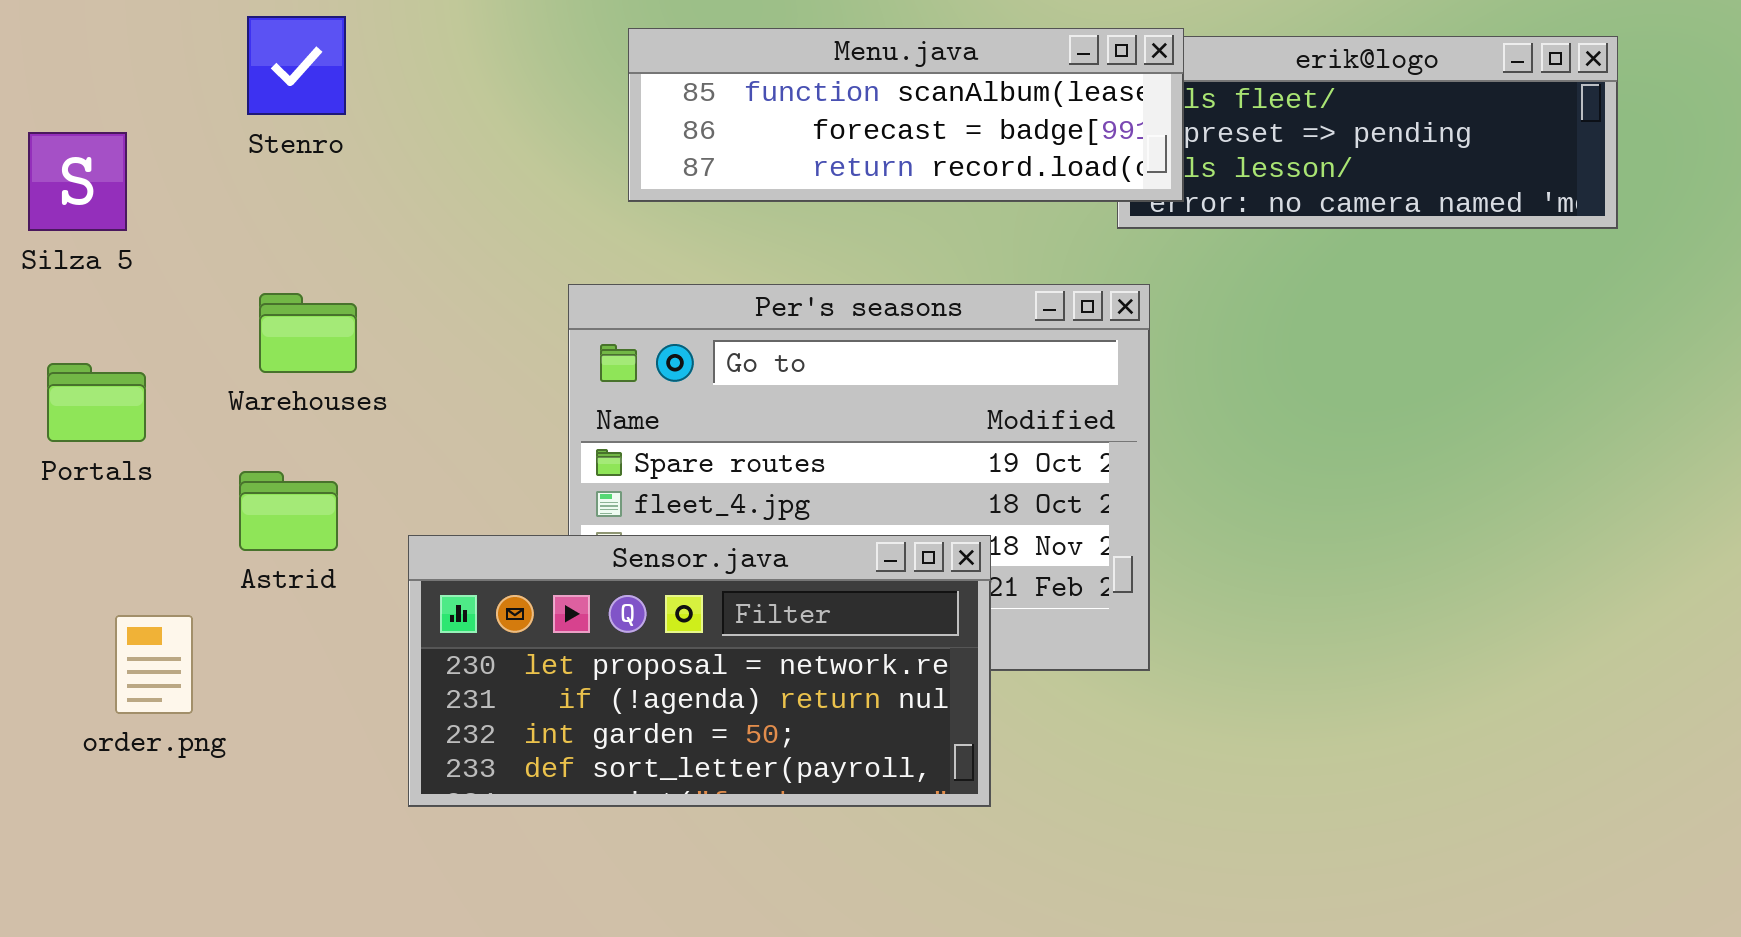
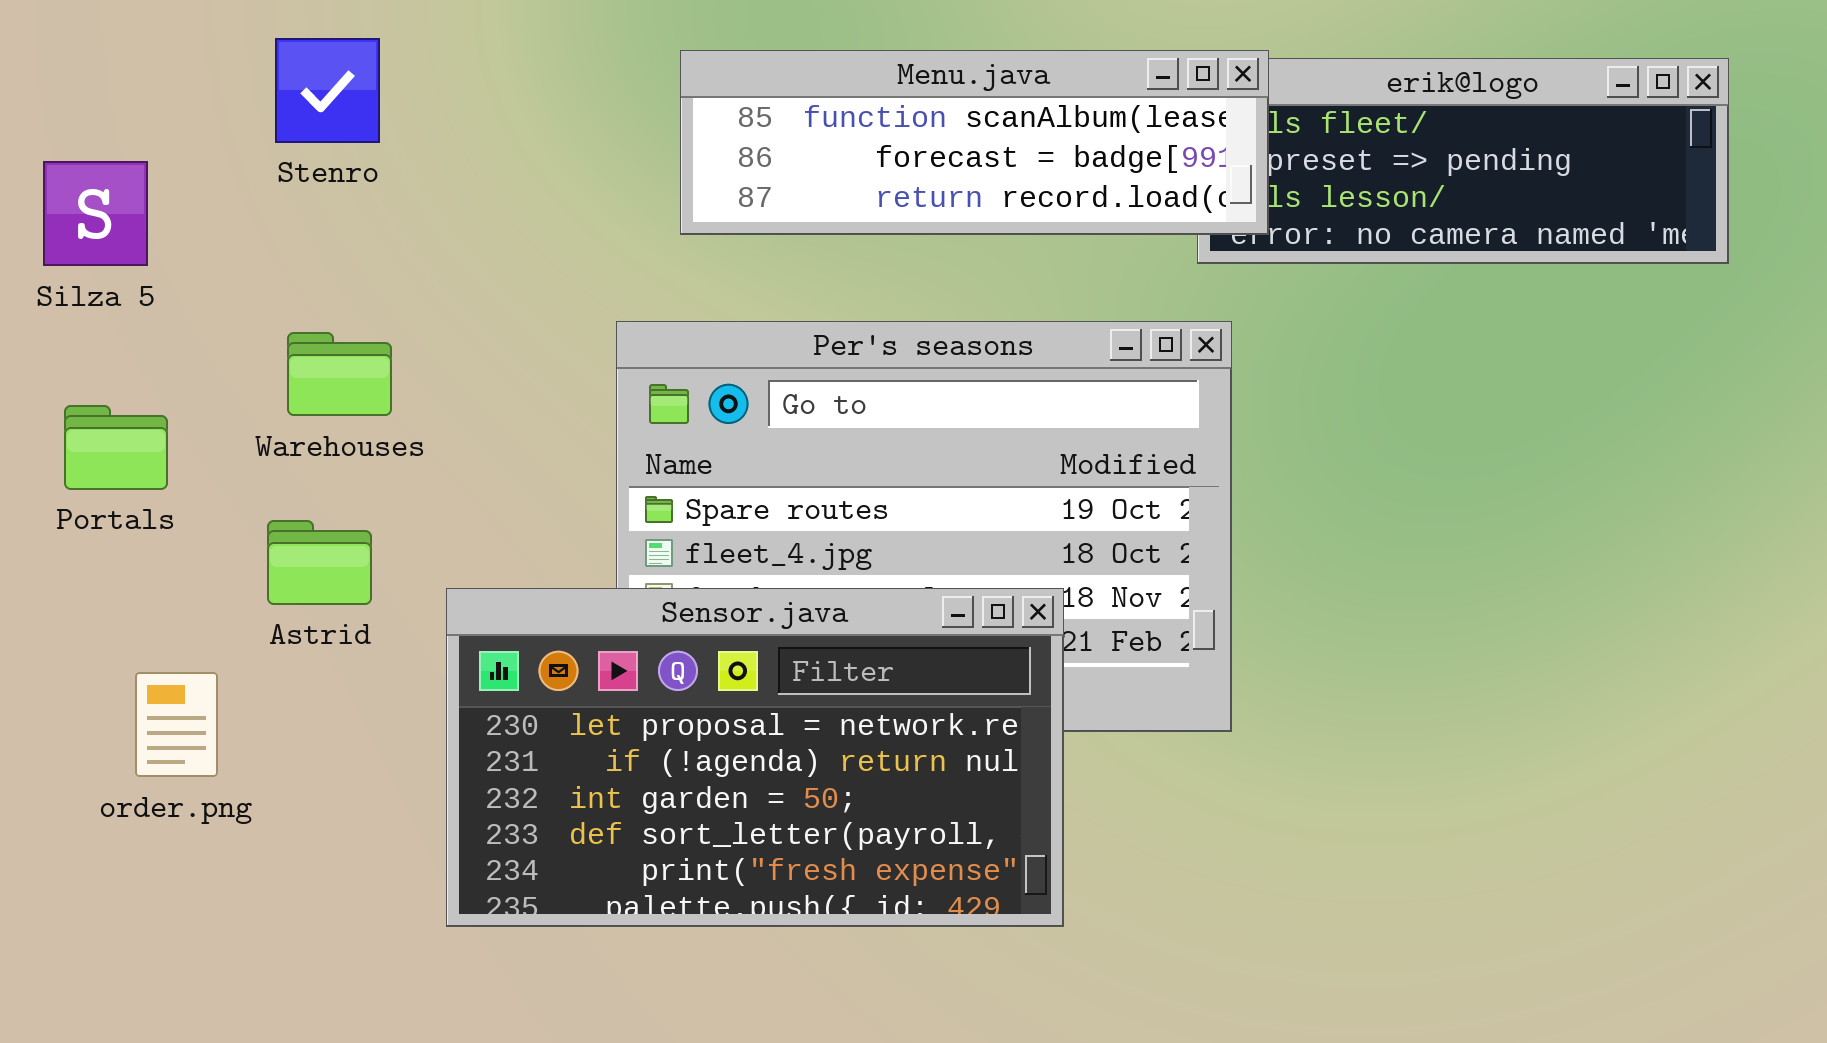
Sensor.java: [408,535,991,807] -> [446,588,1064,927], resized

